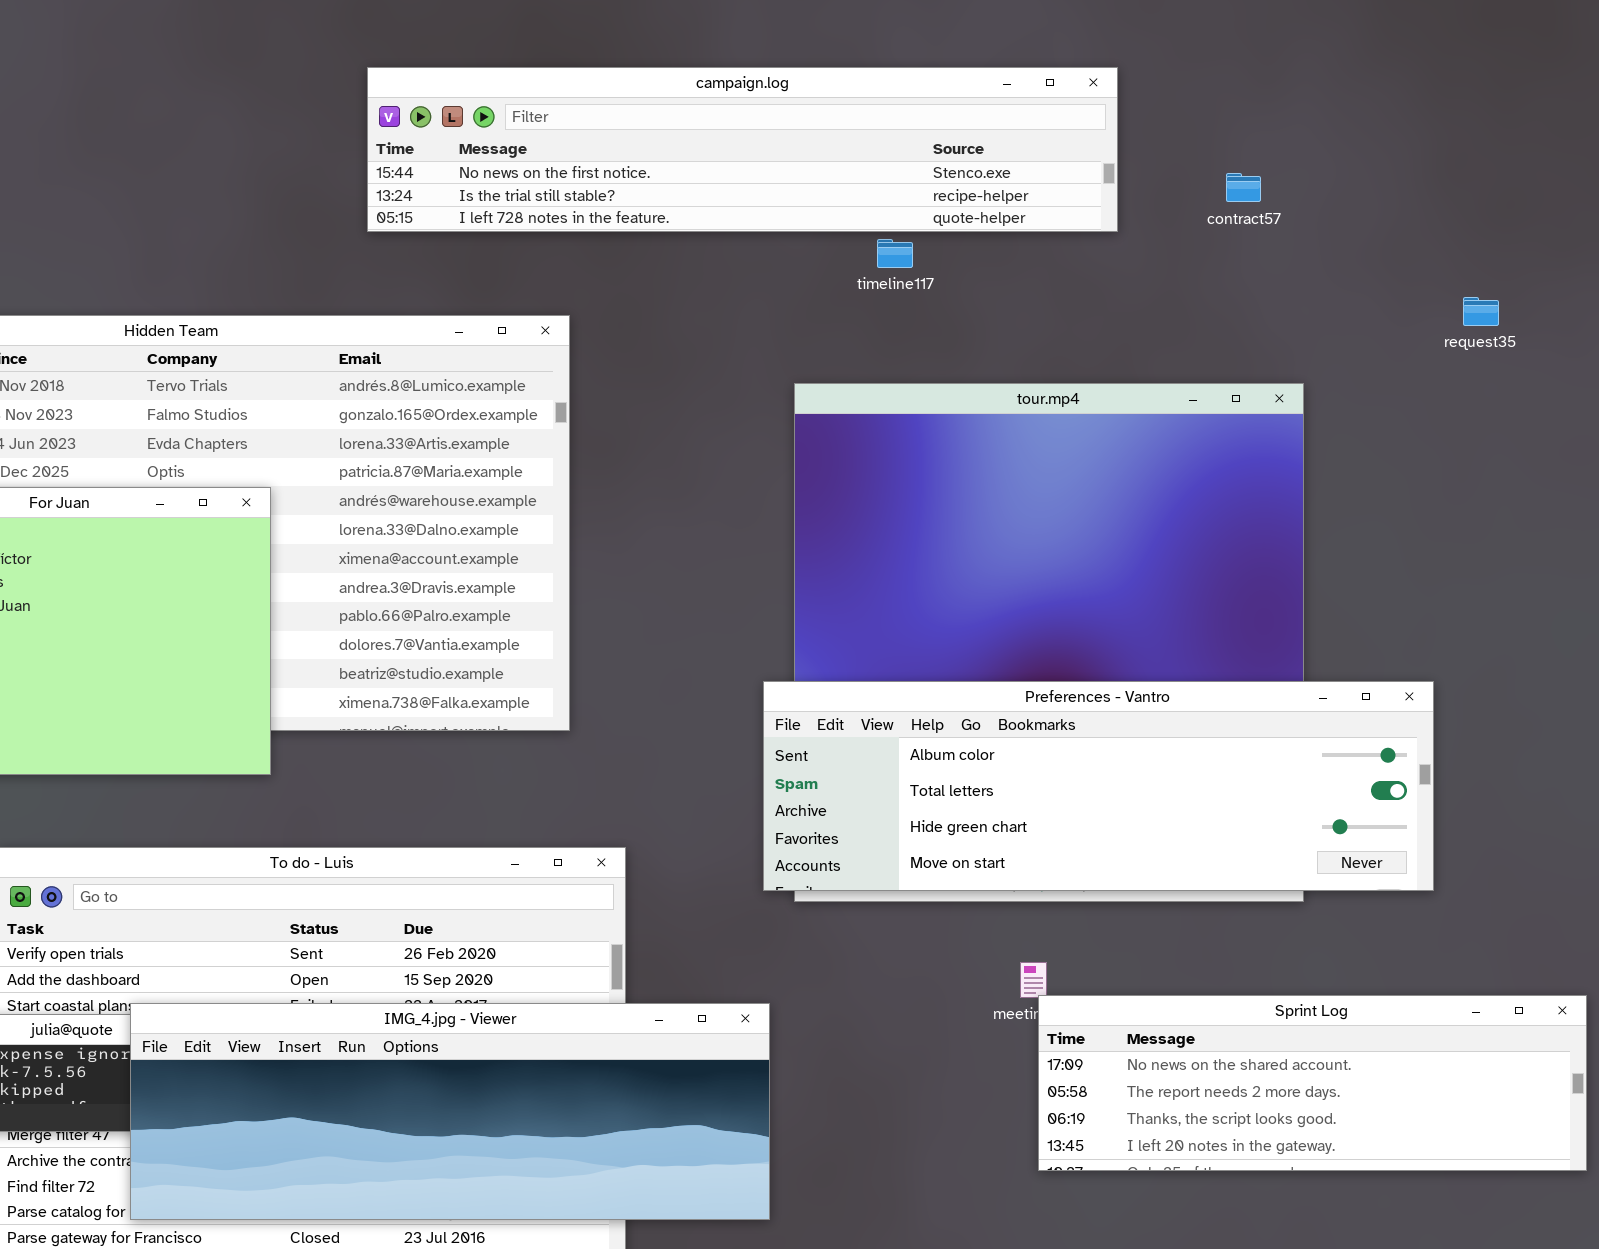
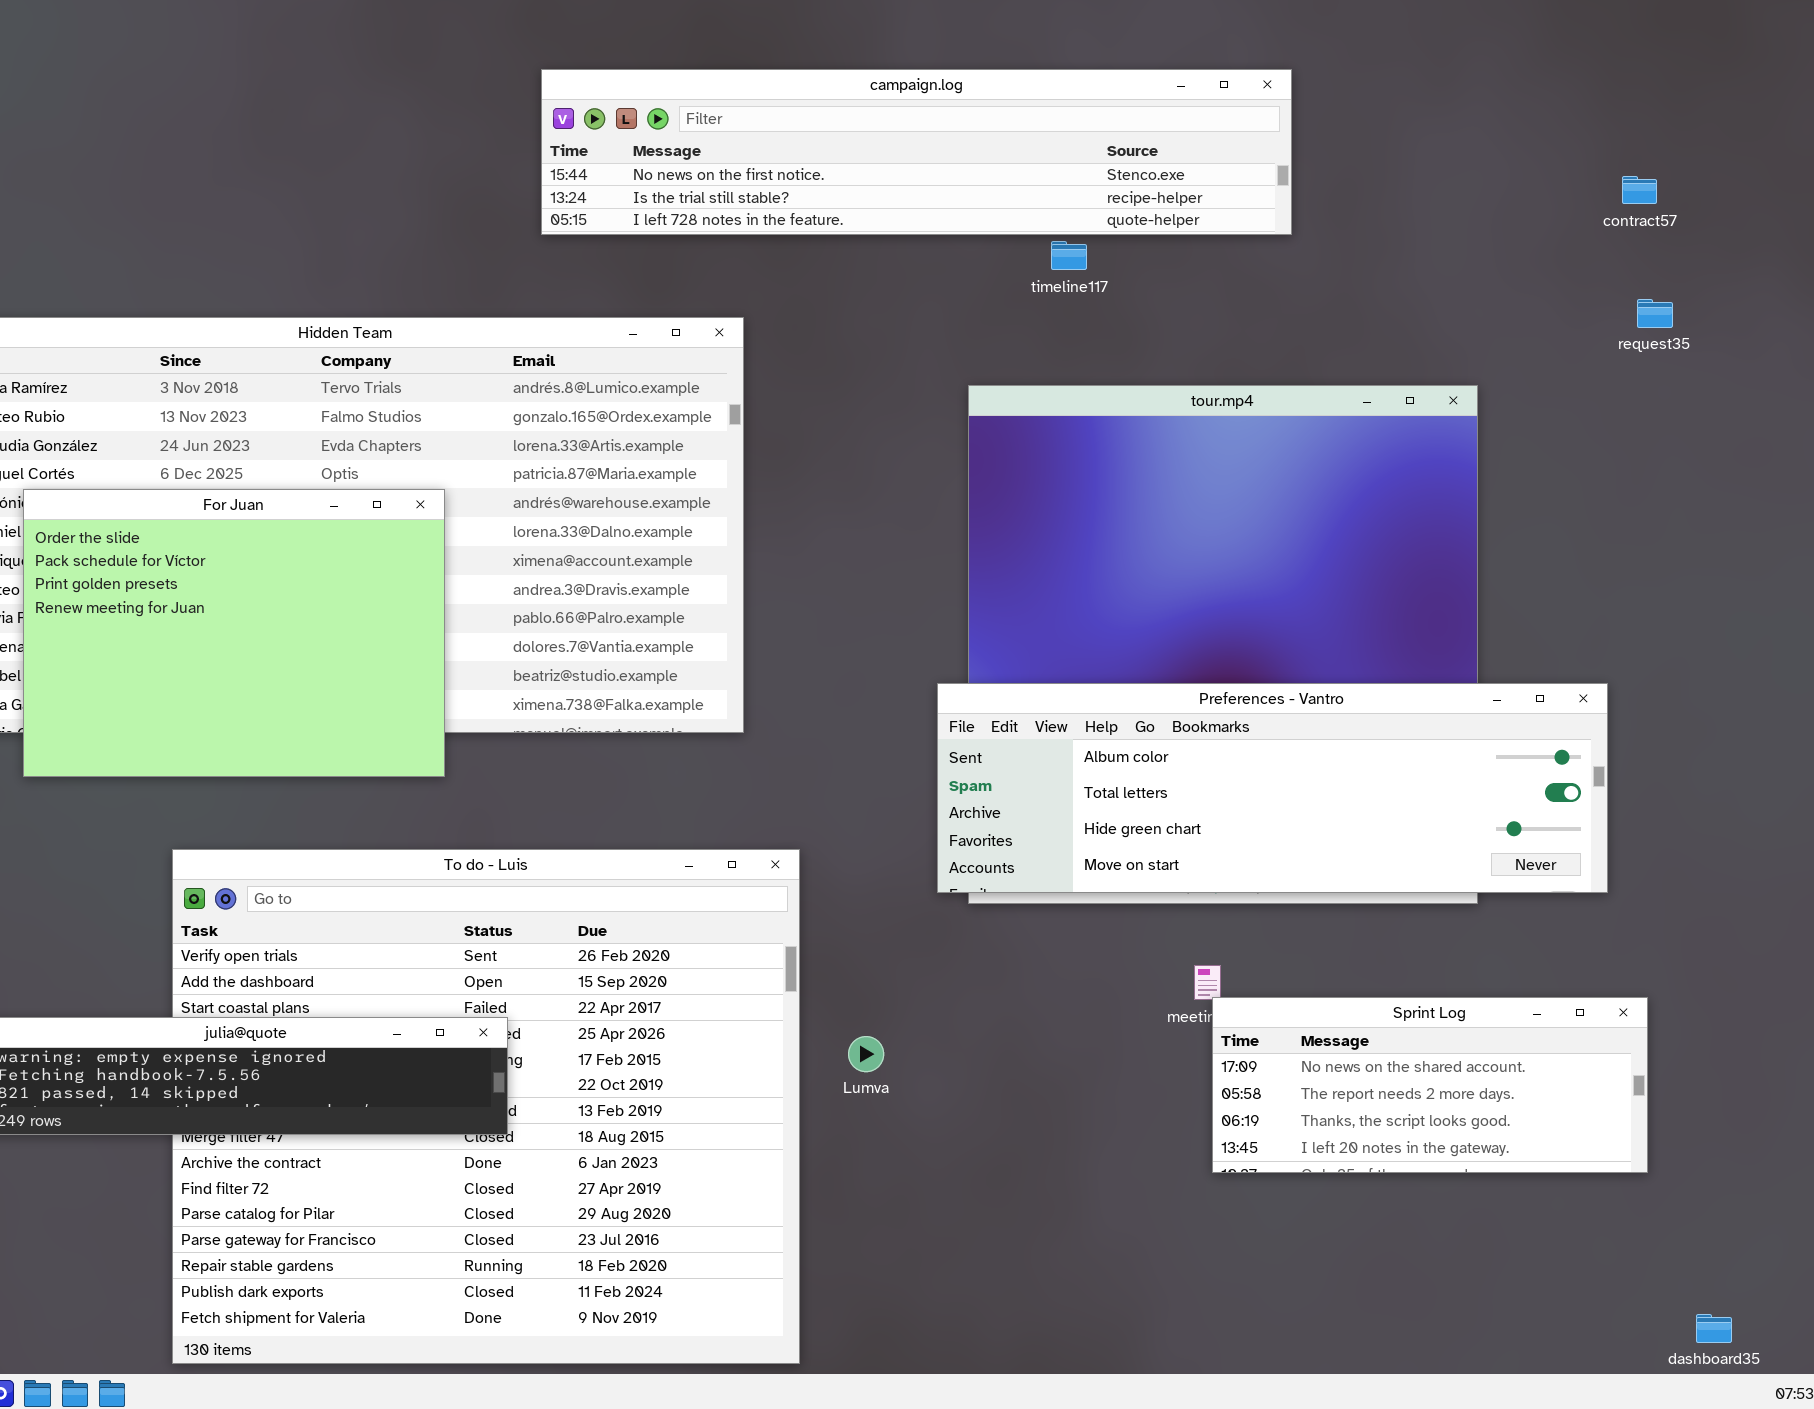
contract57: [1226,173,1261,202] -> [1622,176,1657,204], moved
Sprint Log: [1038,995,1587,1171] -> [1212,997,1648,1173], resized
IMG_4.jpg - Viewer: [130,1003,770,1220] -> none, closed

